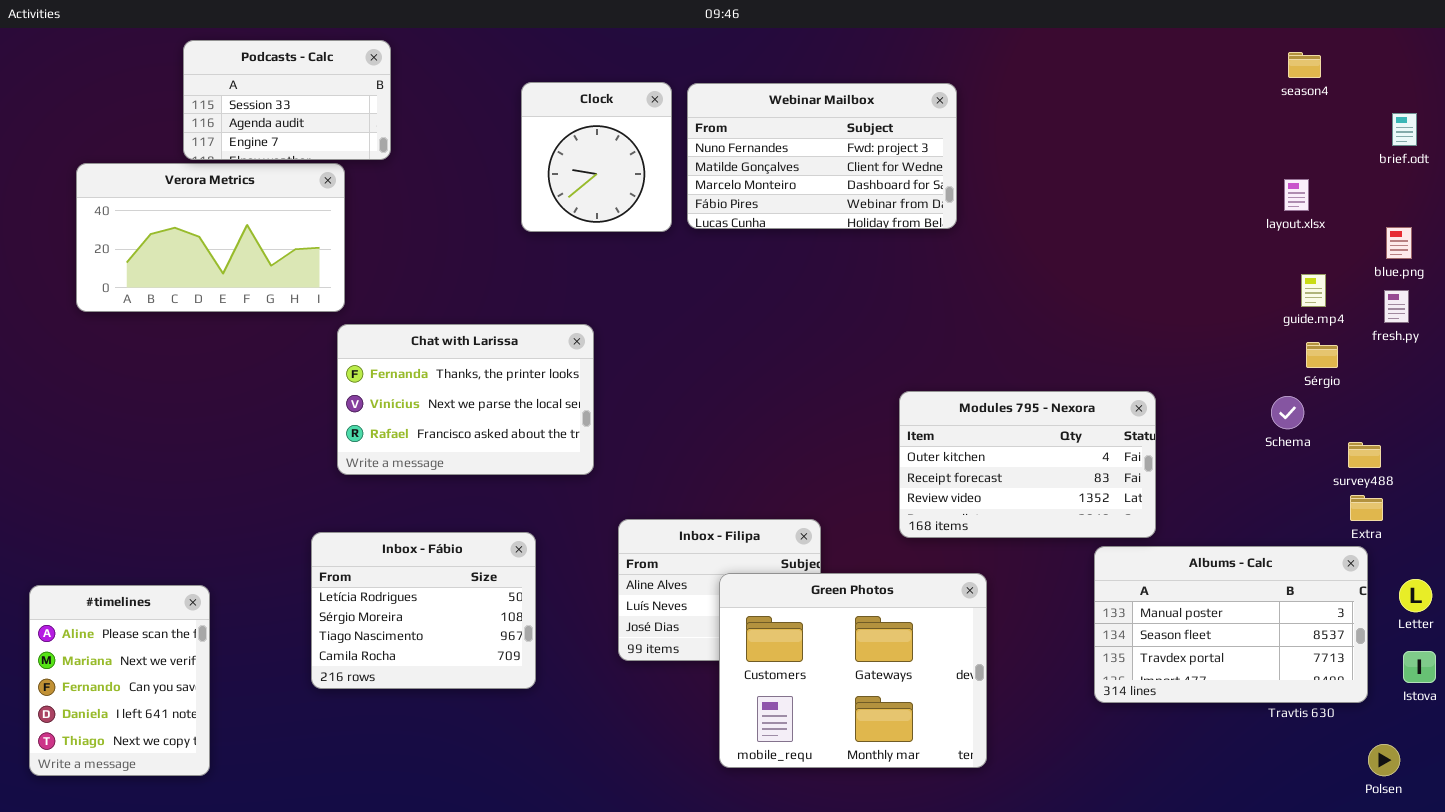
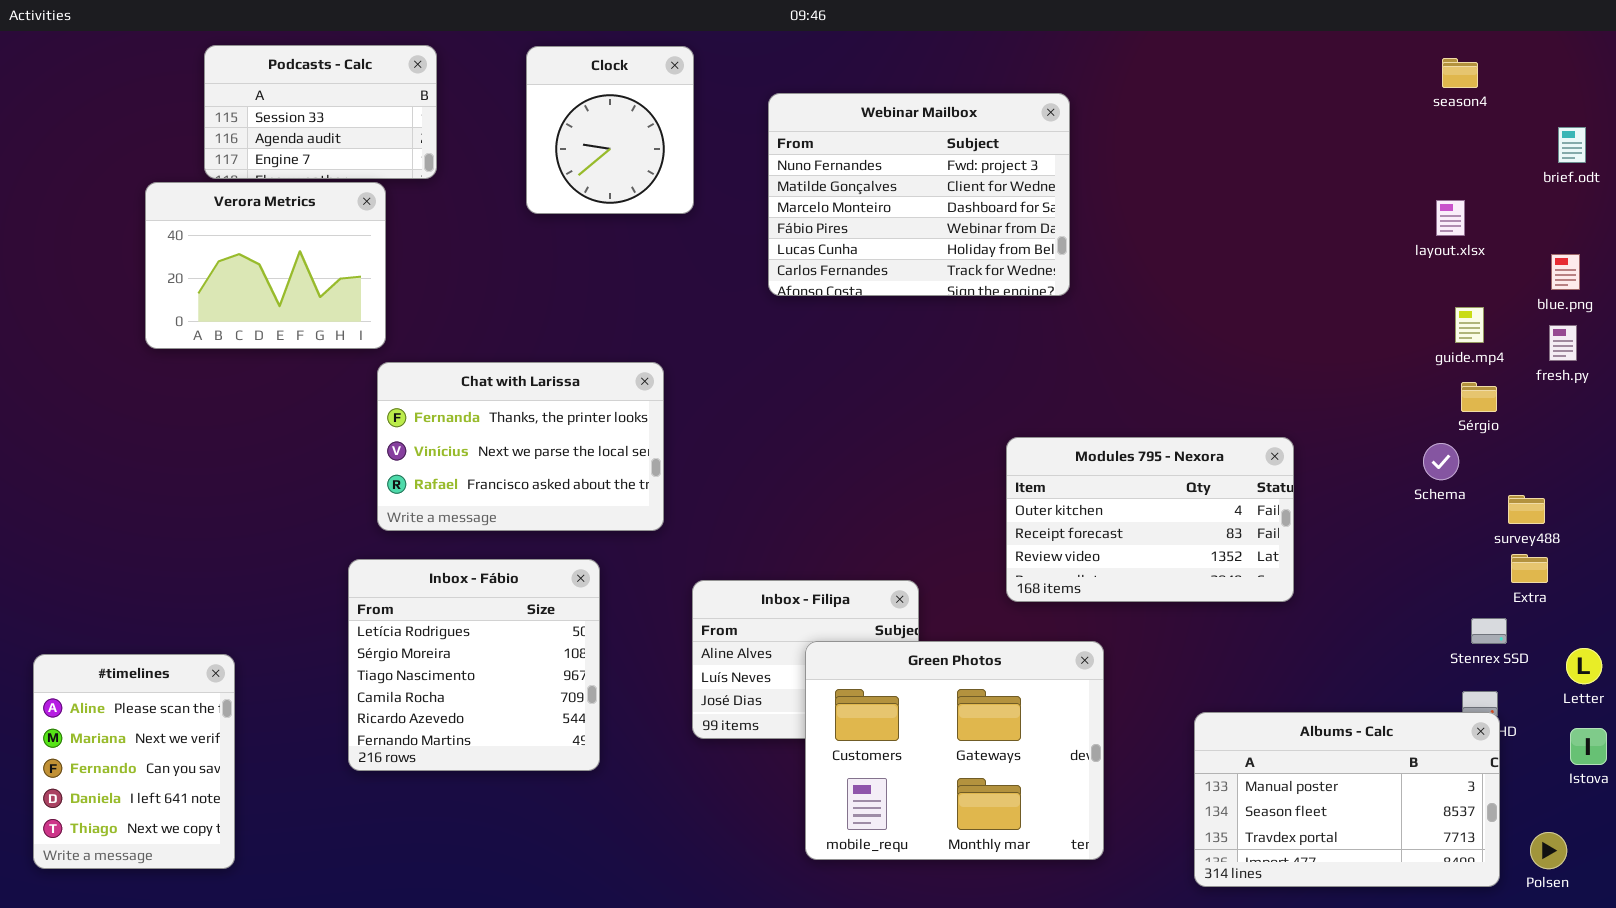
Clock: [521,82,672,232] -> [526,46,694,214], moved
Webinar Mailbox: [687,83,957,229] -> [768,93,1070,296], resized
Verora Metrics: [76,163,345,312] -> [145,182,386,349], resized
Inbox - Fábio: [311,532,536,689] -> [348,559,600,771], resized
Albums - Calc: [1094,546,1368,703] -> [1194,712,1500,887], moved

